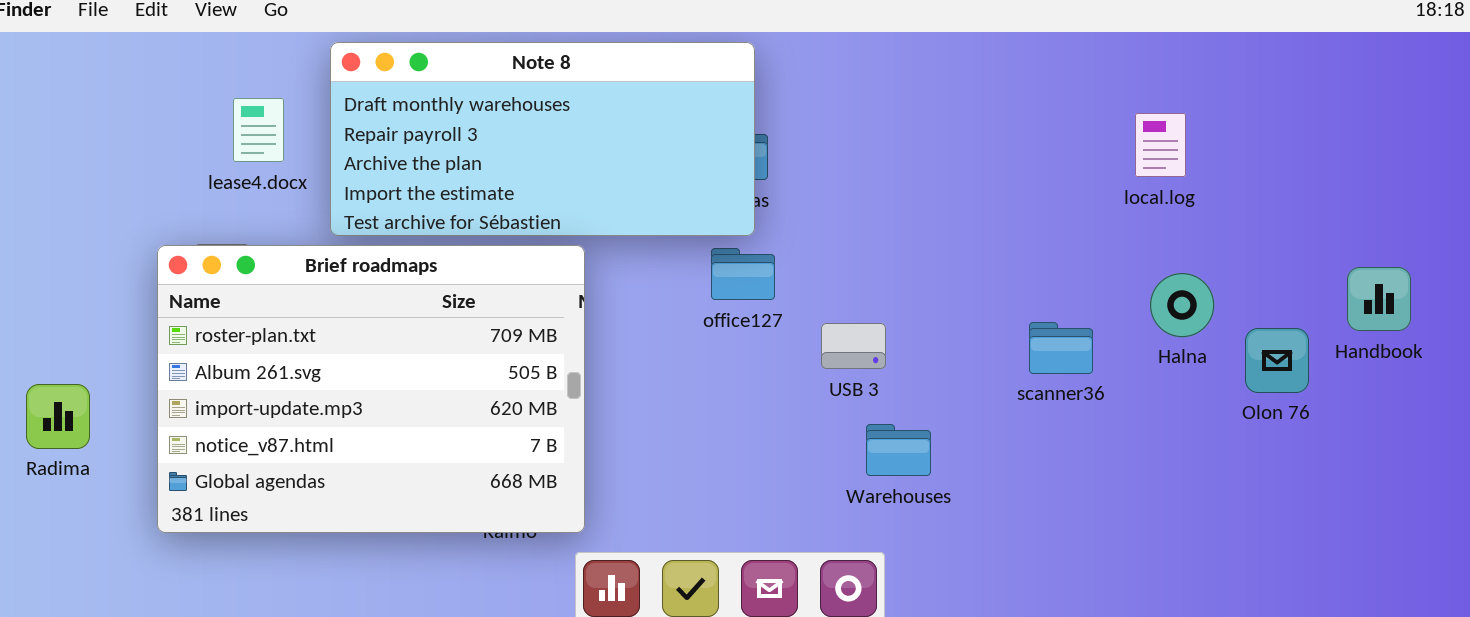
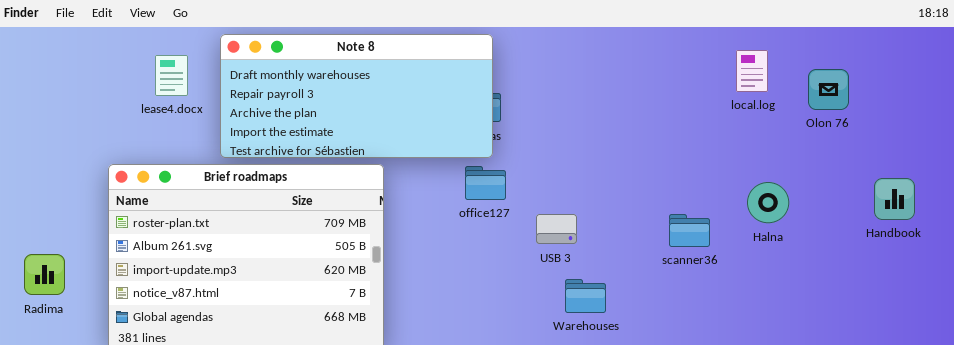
lease4.docx: [233,98,284,162] -> [155,55,188,96], moved
local.log: [1135,113,1186,177] -> [736,50,768,92], moved
Olon 76: [1245,328,1309,393] -> [808,69,849,110], moved

